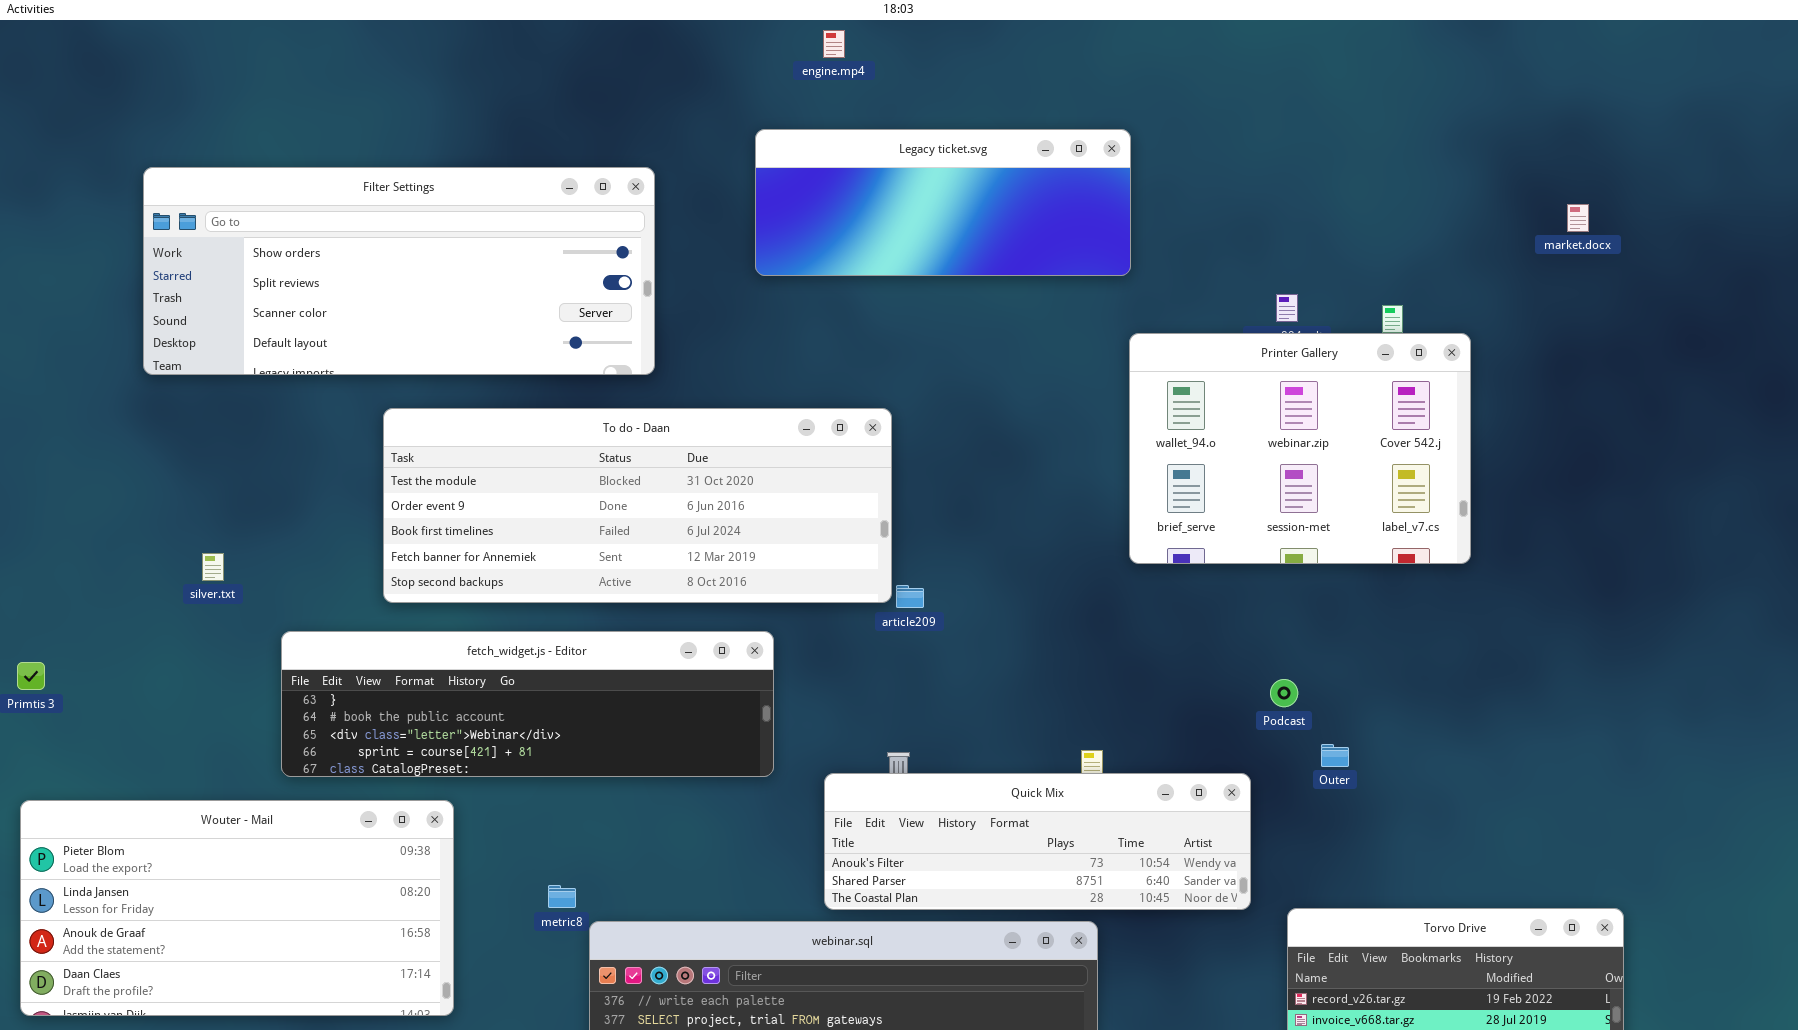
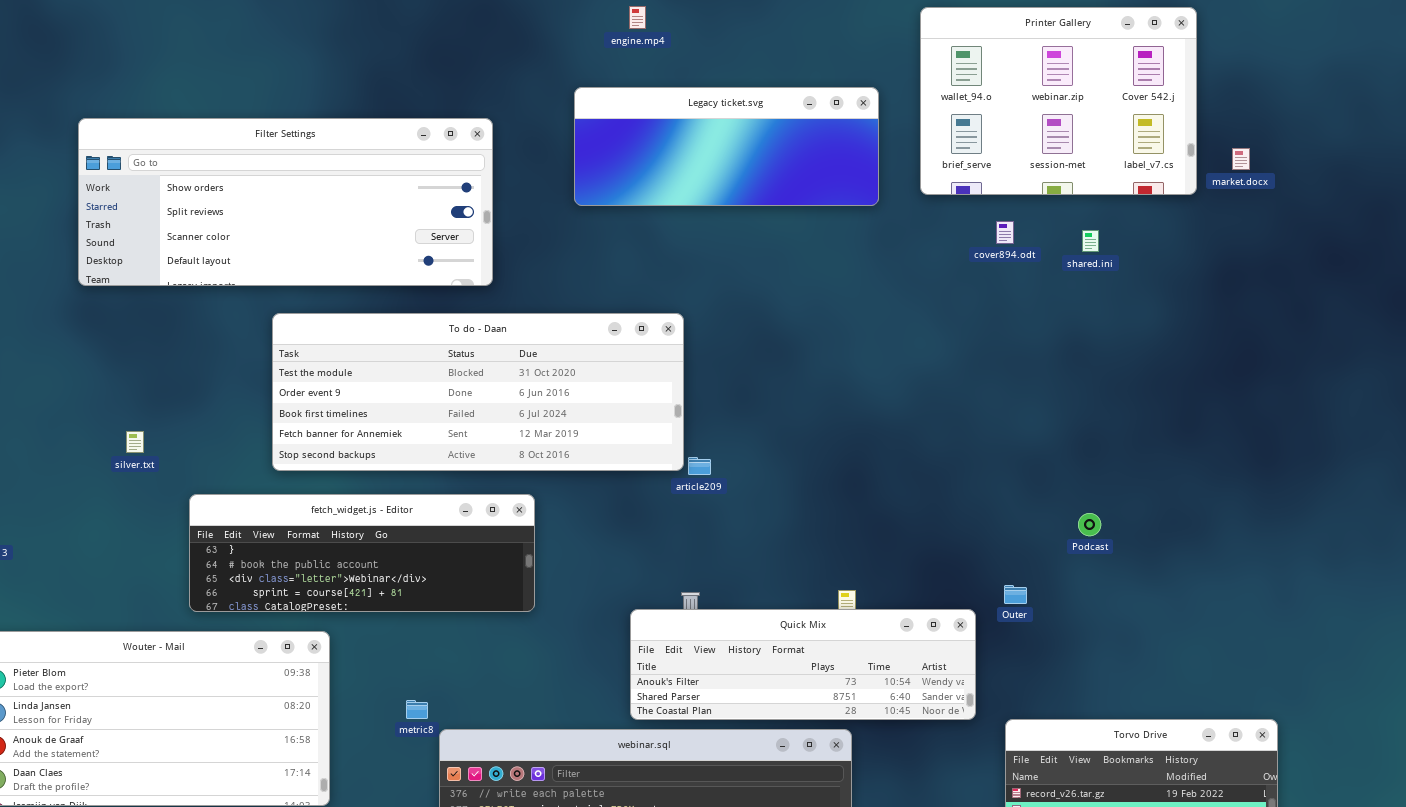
Printer Gallery: [1129,333,1471,564] -> [920,7,1197,195], moved
fetch_widget.js - Editor: [281,631,774,777] -> [189,494,535,612], resized
Podcast: [1270,679,1298,707] -> [1078,513,1101,536], moved
Outer: [1321,744,1349,767] -> [1004,585,1027,604], moved

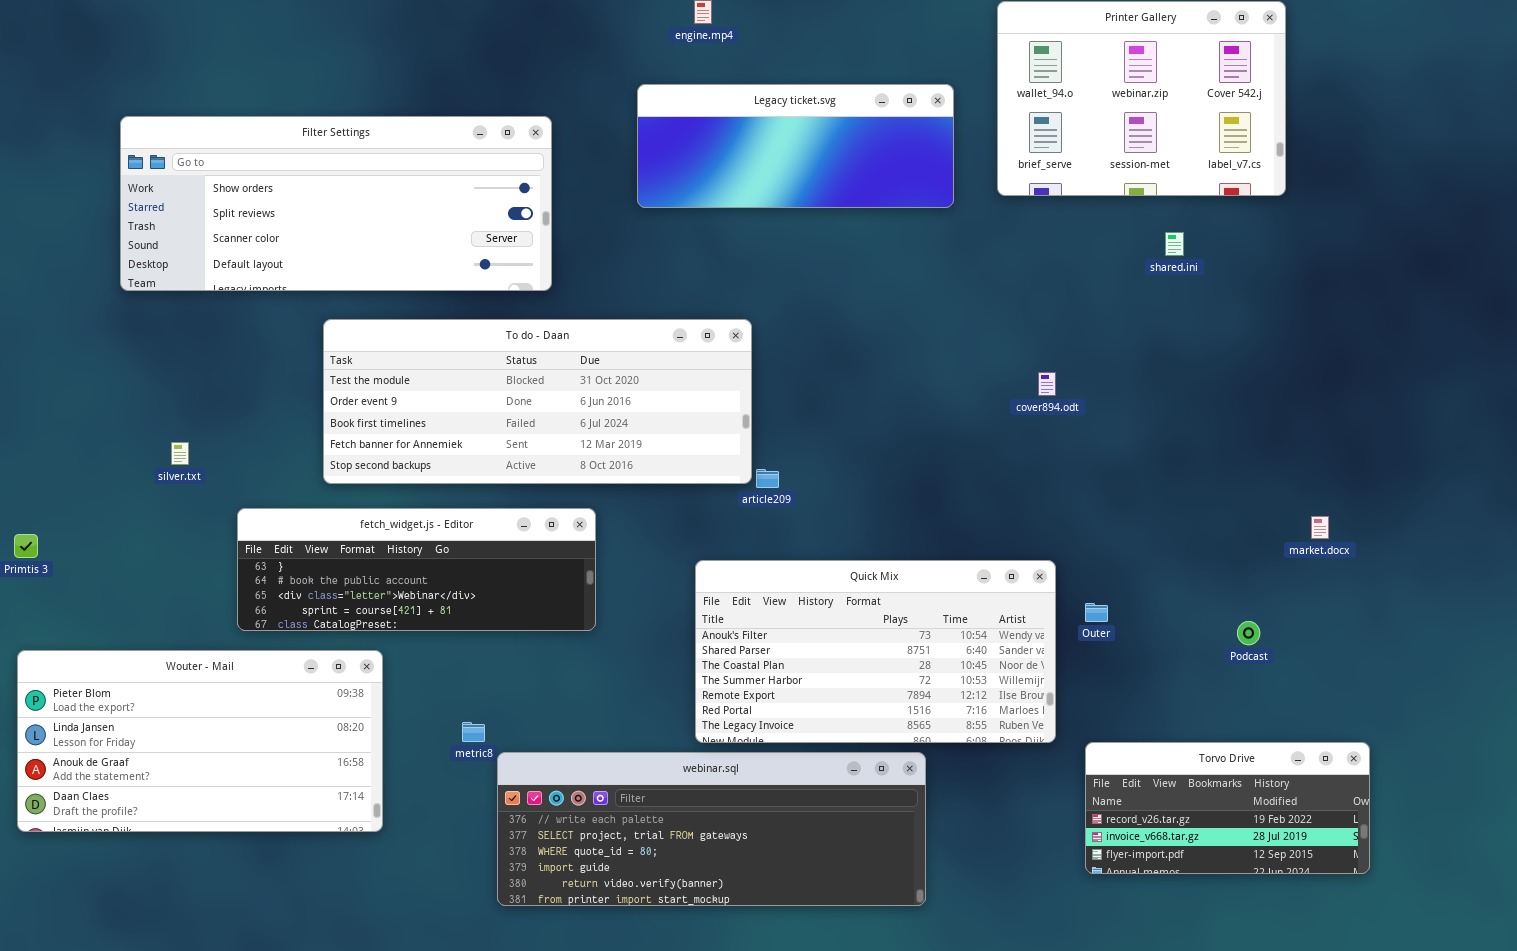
market.docx: [1232,148,1250,170] -> [1311,516,1329,539], moved
cover894.odt: [996,221,1014,244] -> [1038,372,1056,396], moved
Podcast: [1078,513,1101,536] -> [1237,621,1260,645], moved
Quick Mix: [630,609,976,720] -> [695,560,1056,743], resized

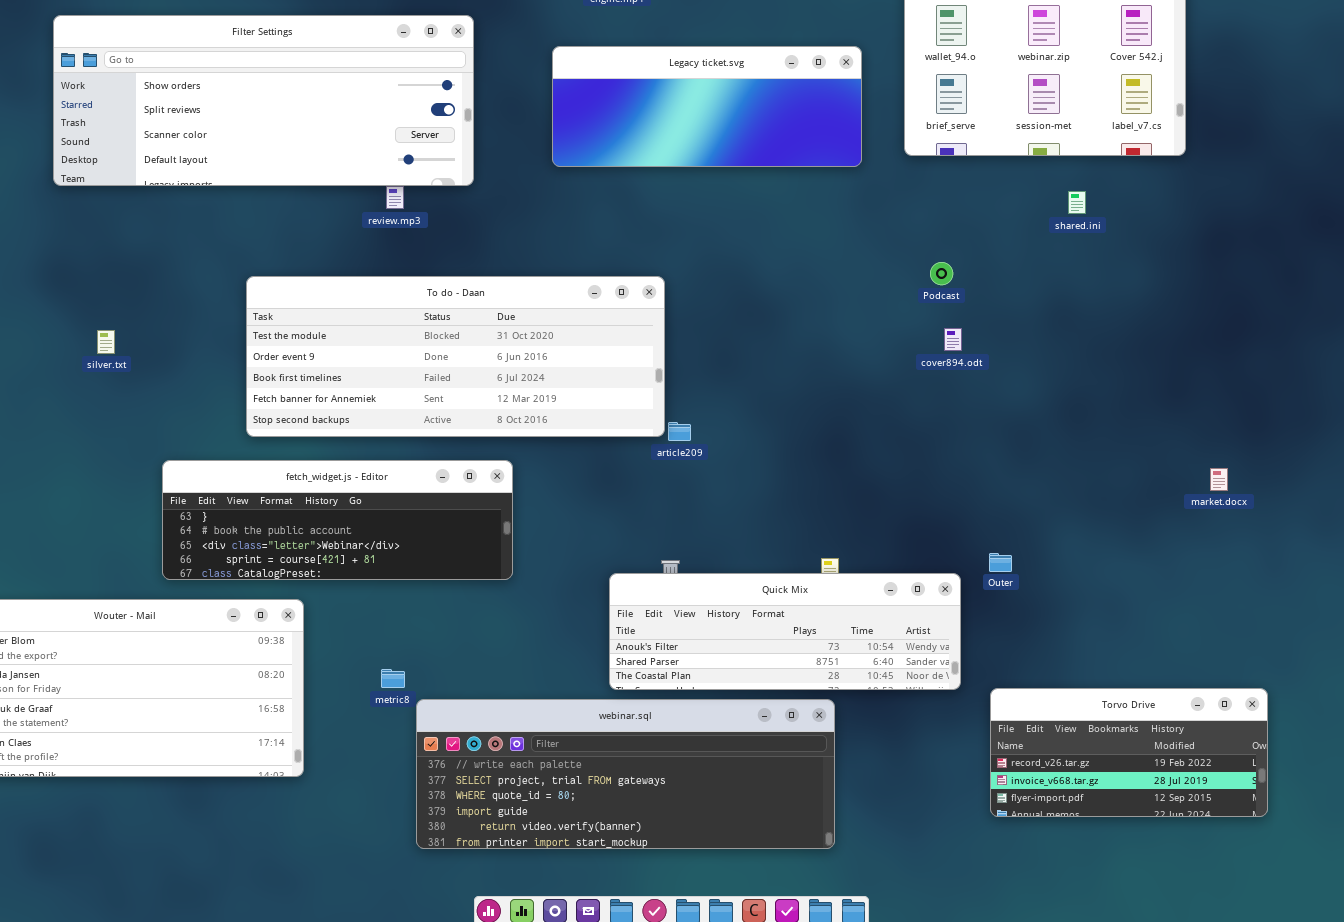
Filter Settings: [120,116,552,291] -> [53,15,474,186], moved
silver.txt: [171,442,189,465] -> [97,330,115,354], moved
Quick Mix: [695,560,1056,743] -> [609,573,961,690], resized
Podcast: [1237,621,1260,645] -> [930,262,953,285], moved

